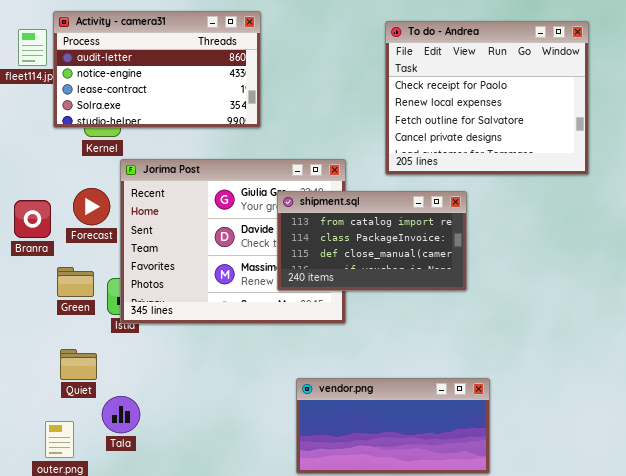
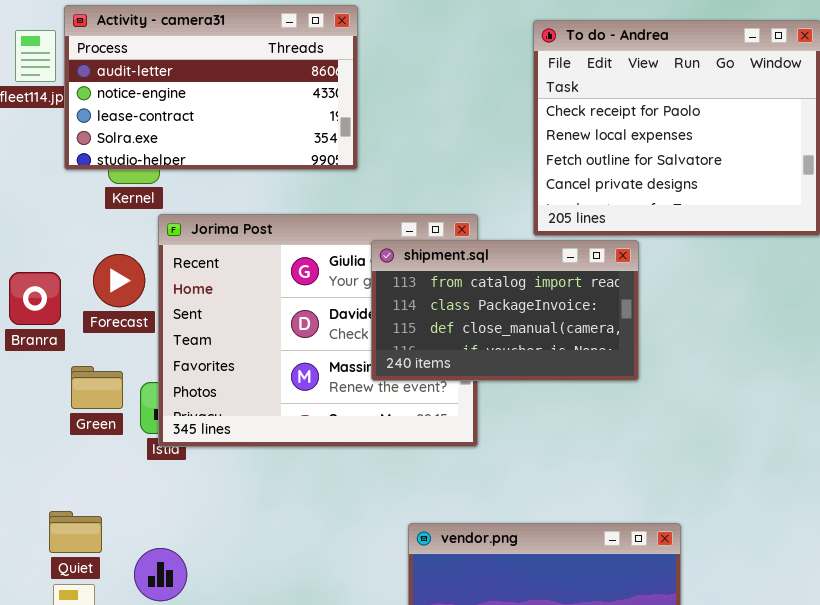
shipment.sql: [277,191,467,291] -> [371,240,639,381], moved
Quiet: [60,349,97,380] -> [49,511,102,553], moved

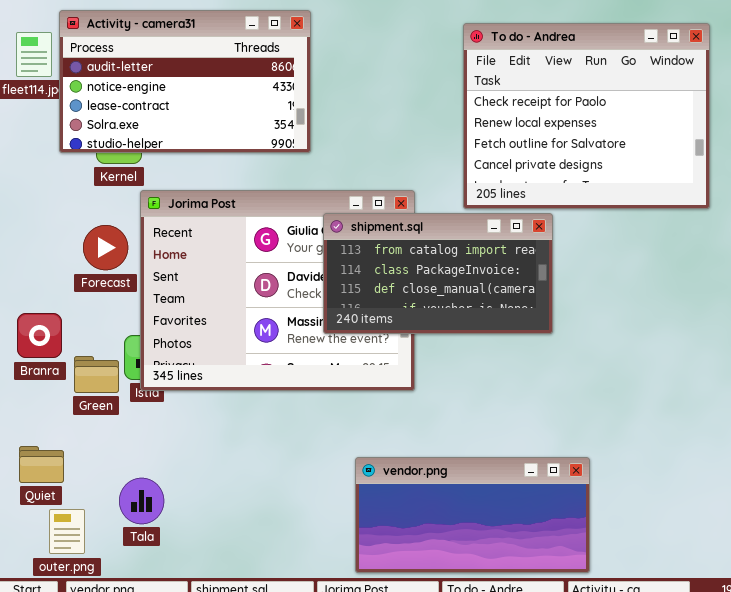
Branra: [9,272,61,325] -> [17,313,62,358], moved
Green: [71,366,123,409] -> [74,356,119,393], moved
Quiet: [49,511,102,553] -> [19,446,64,483], moved

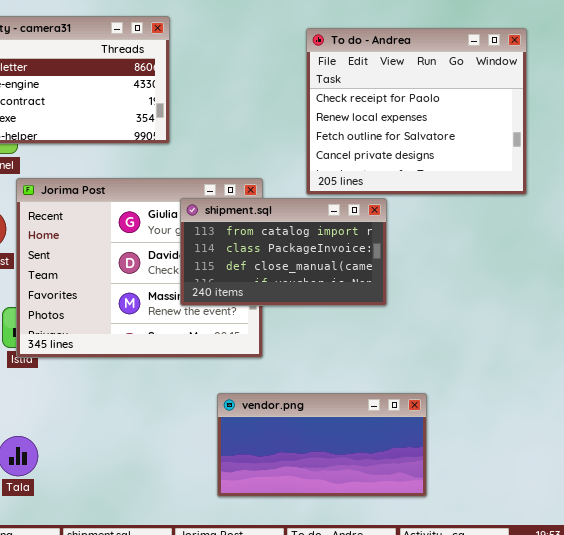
vendor.png: [355,457,590,573] -> [217,393,427,497], moved

